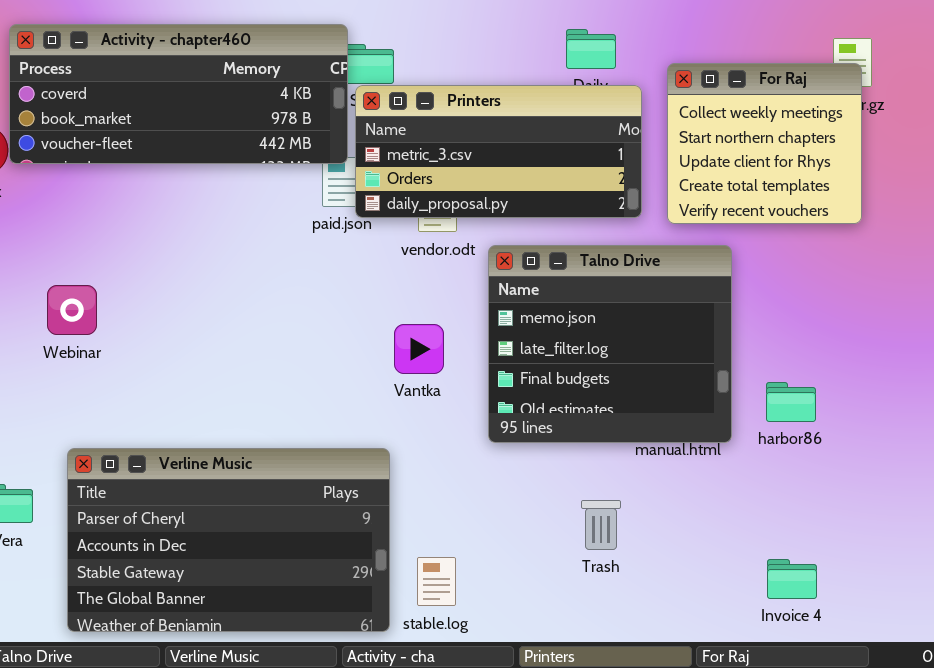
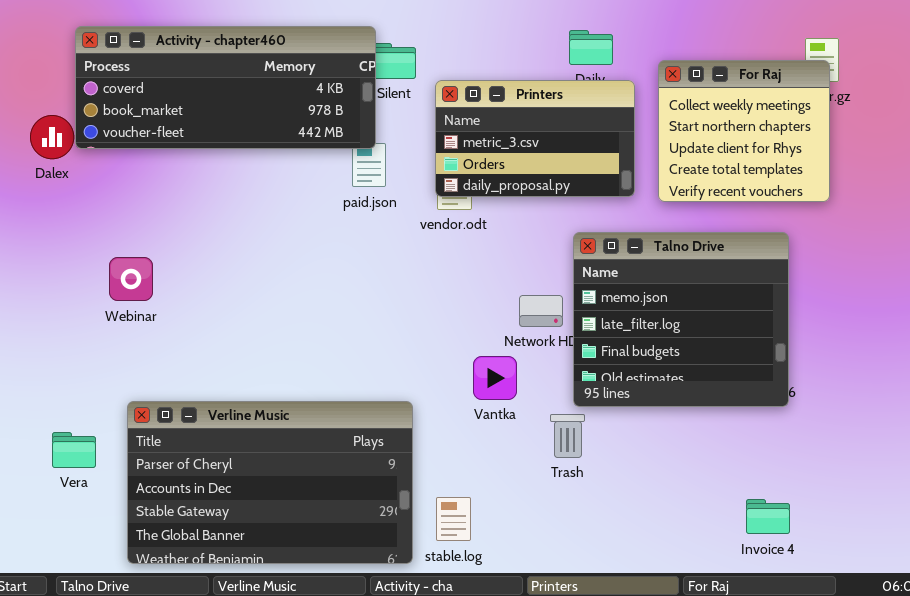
Printers: [355,85,642,218] -> [435,80,635,197], resized
Talno Drive: [488,245,732,443] -> [573,232,789,407], moved
Vantka: [394,324,444,374] -> [473,356,517,400], moved
Trash: [581,500,621,550] -> [550,414,585,458], moved

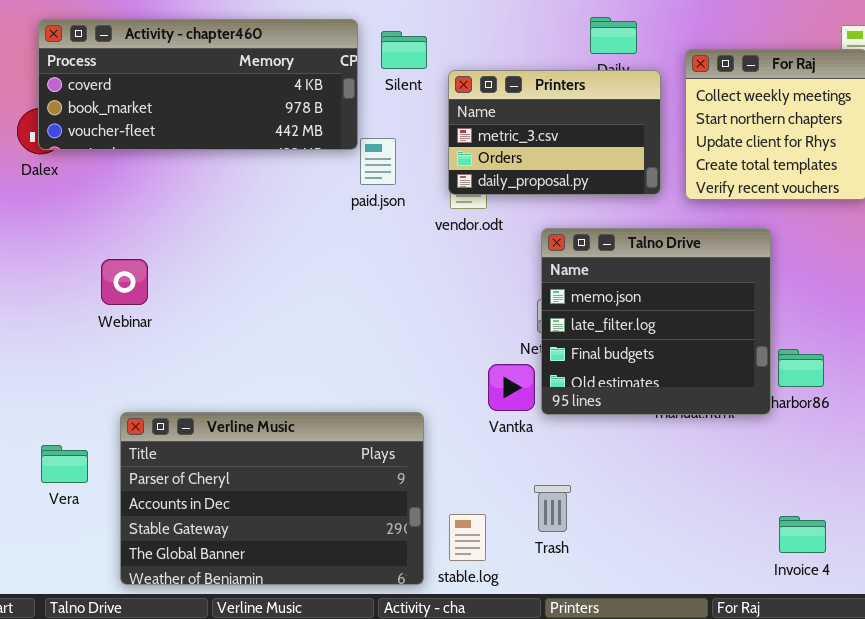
Activity - chapter460: [75,26,376,149] -> [38,19,358,150], moved
Talno Drive: [573,232,789,407] -> [541,228,771,415], moved
Trash: [550,414,585,458] -> [534,485,571,532], moved

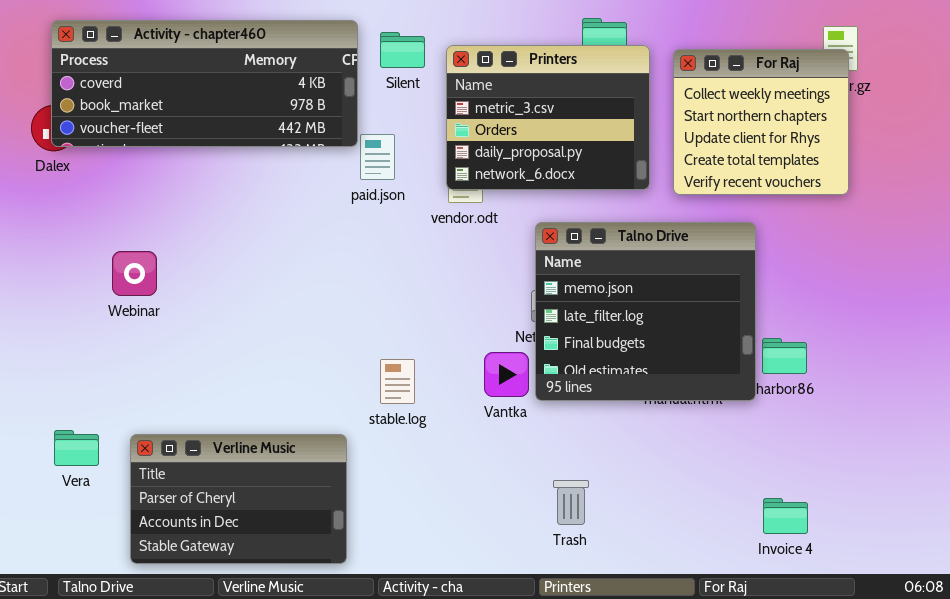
Printers: [448,70,661,195] -> [446,45,650,190], resized
Verline Music: [120,412,424,585] -> [130,434,347,564], resized
Trash: [534,485,571,532] -> [553,480,589,525], moved
stable.log: [449,514,486,561] -> [380,359,415,404], moved

